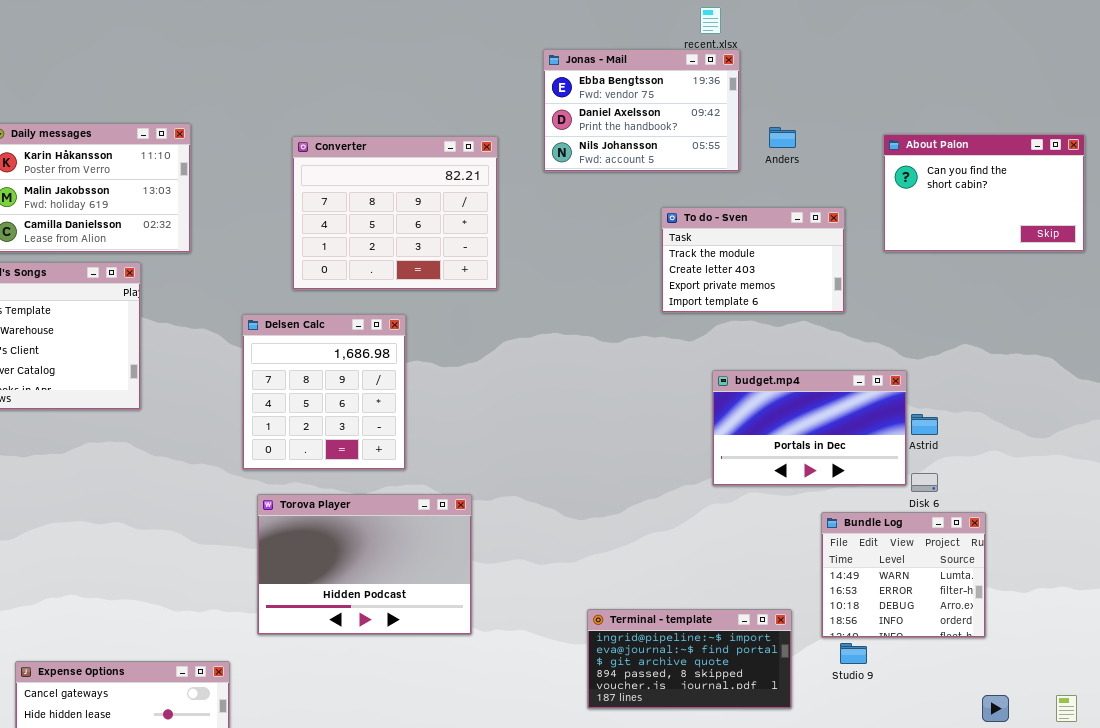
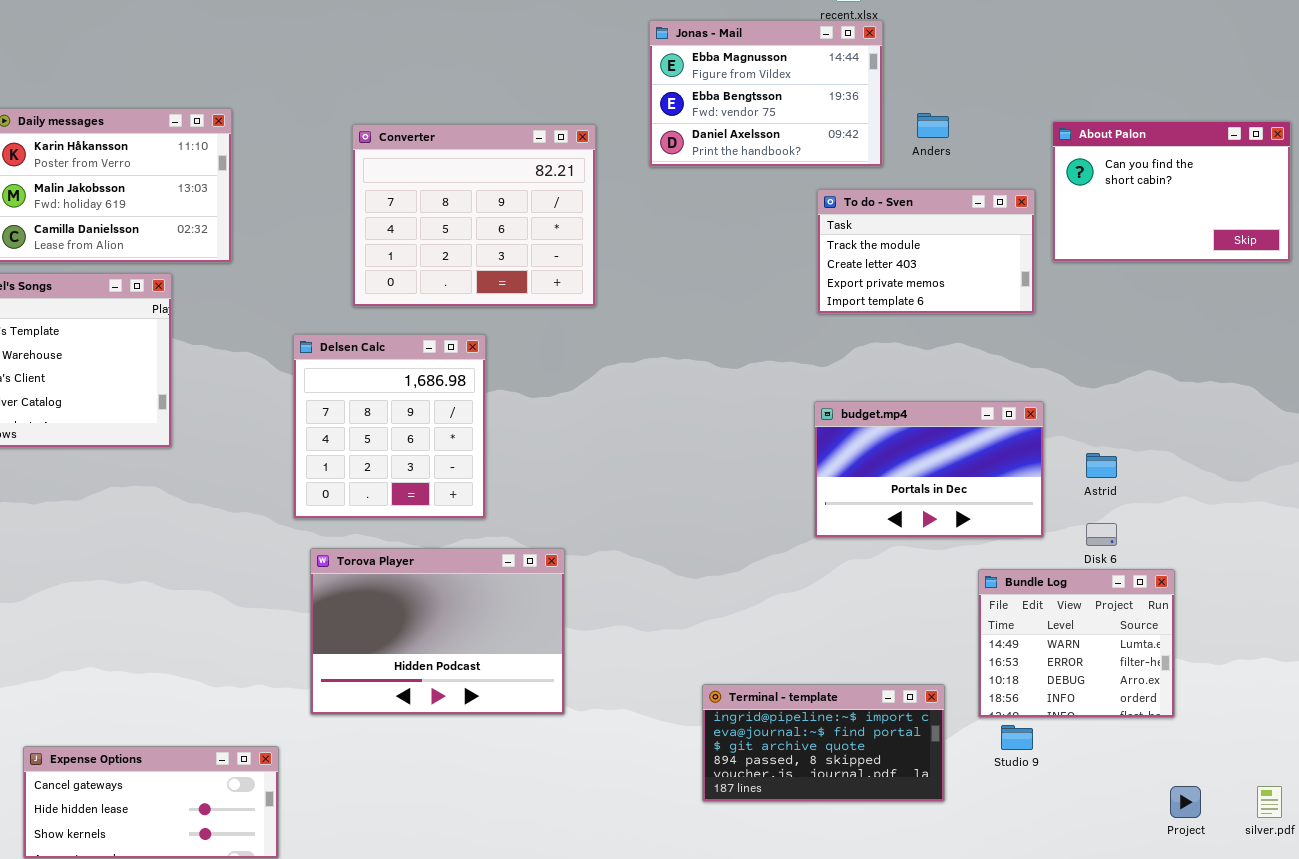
Jonas - Mail: [543,49,740,172] -> [649,20,883,167], scrolled up 1 row
To do - Sven: [661,207,845,313] -> [817,189,1035,314], moved
budget.mp4: [712,370,907,486] -> [814,401,1044,538], moved

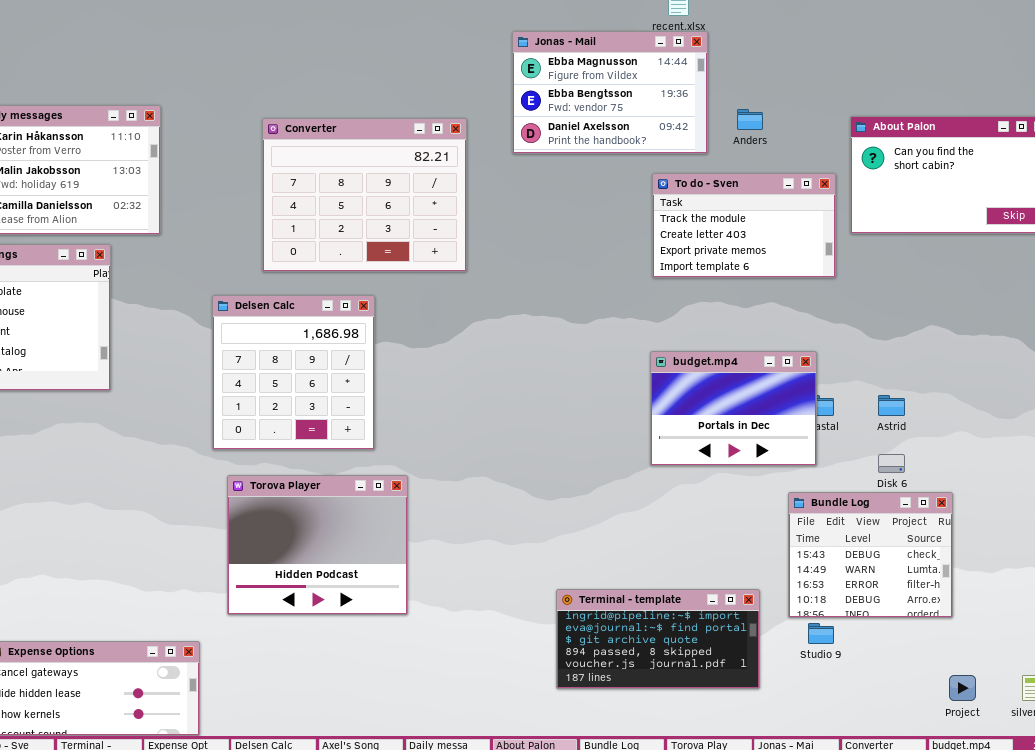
budget.mp4: [814,401,1044,538] -> [650,351,817,466], resized
Torova Player: [310,548,565,715] -> [227,475,408,615], resized
Bundle Log: [978,569,1175,718] -> [788,492,953,618], scrolled up 1 row

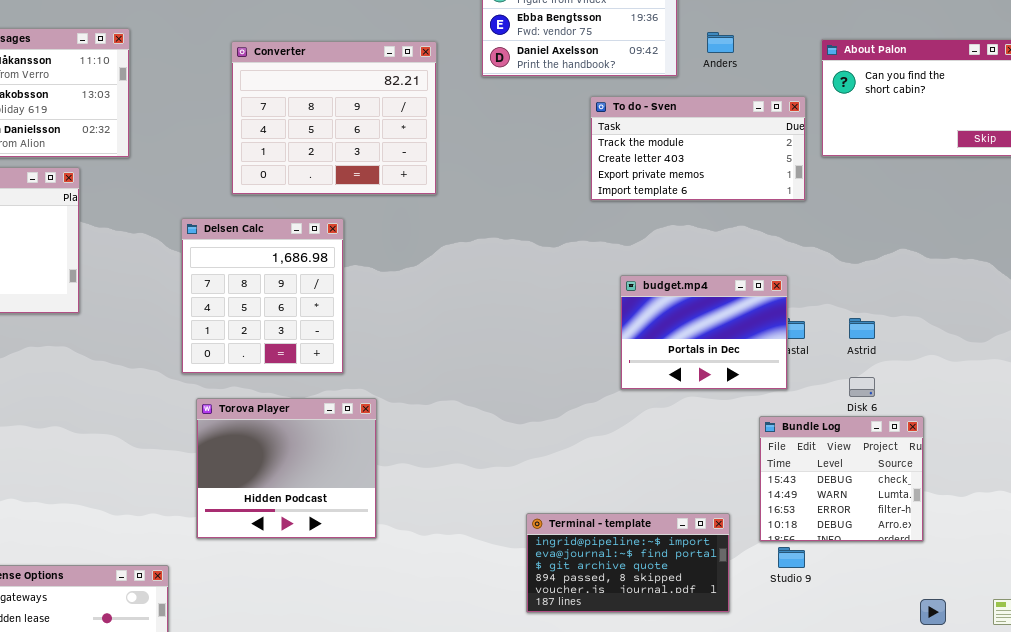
To do - Sven: [652,173,836,278] -> [590,96,806,201], resized

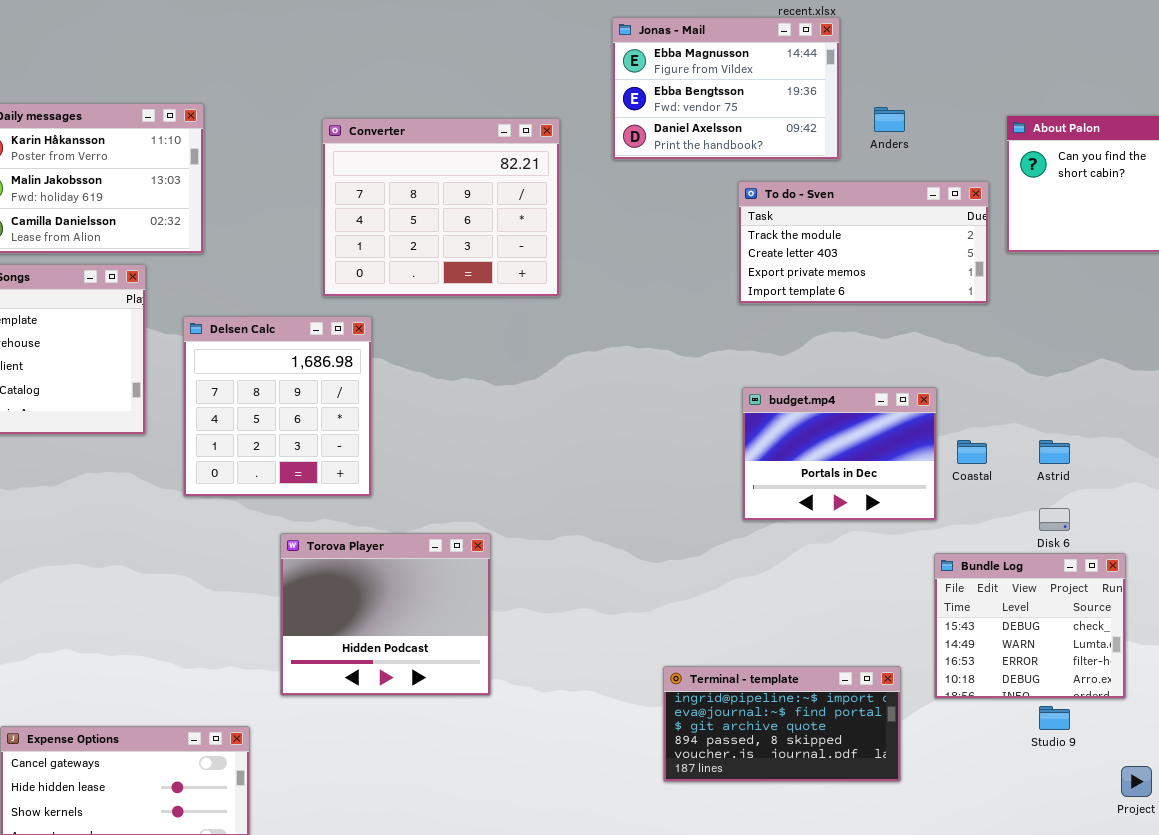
Delsen Calc: [181,218,344,374] -> [183,316,372,497], moved
budget.mp4: [620,275,788,390] -> [742,387,937,521], moved
Studio 9: [778,547,805,568] -> [1039,706,1070,730], moved

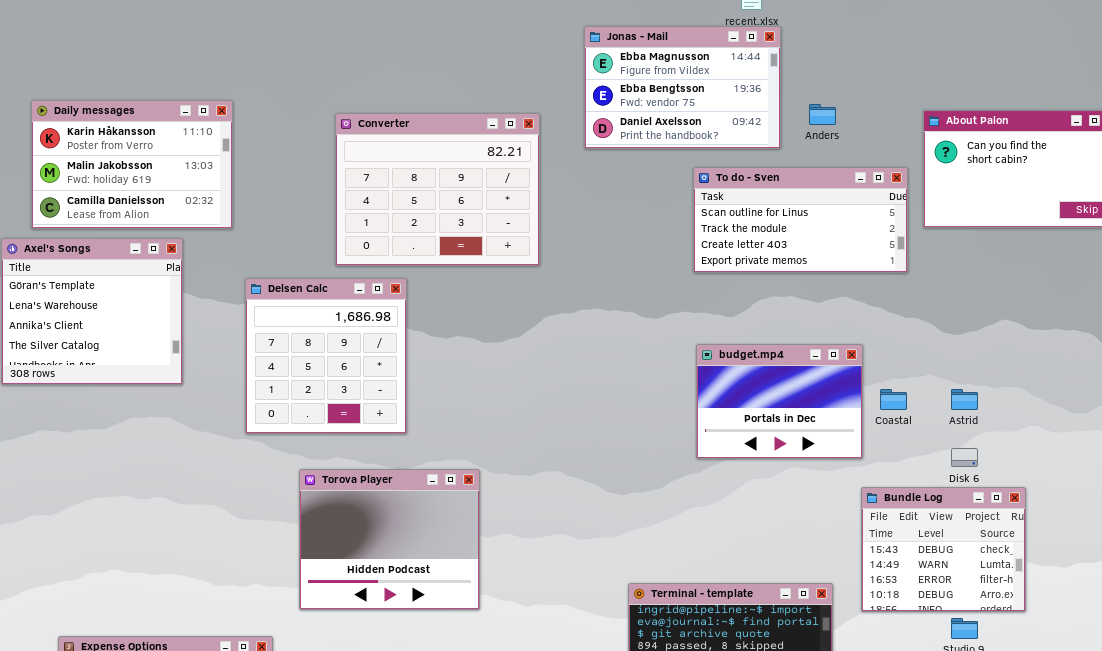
To do - Sven: [738,181,989,304] -> [693,167,908,273], scrolled up 1 row
Delsen Calc: [183,316,372,497] -> [245,278,407,434], moved

